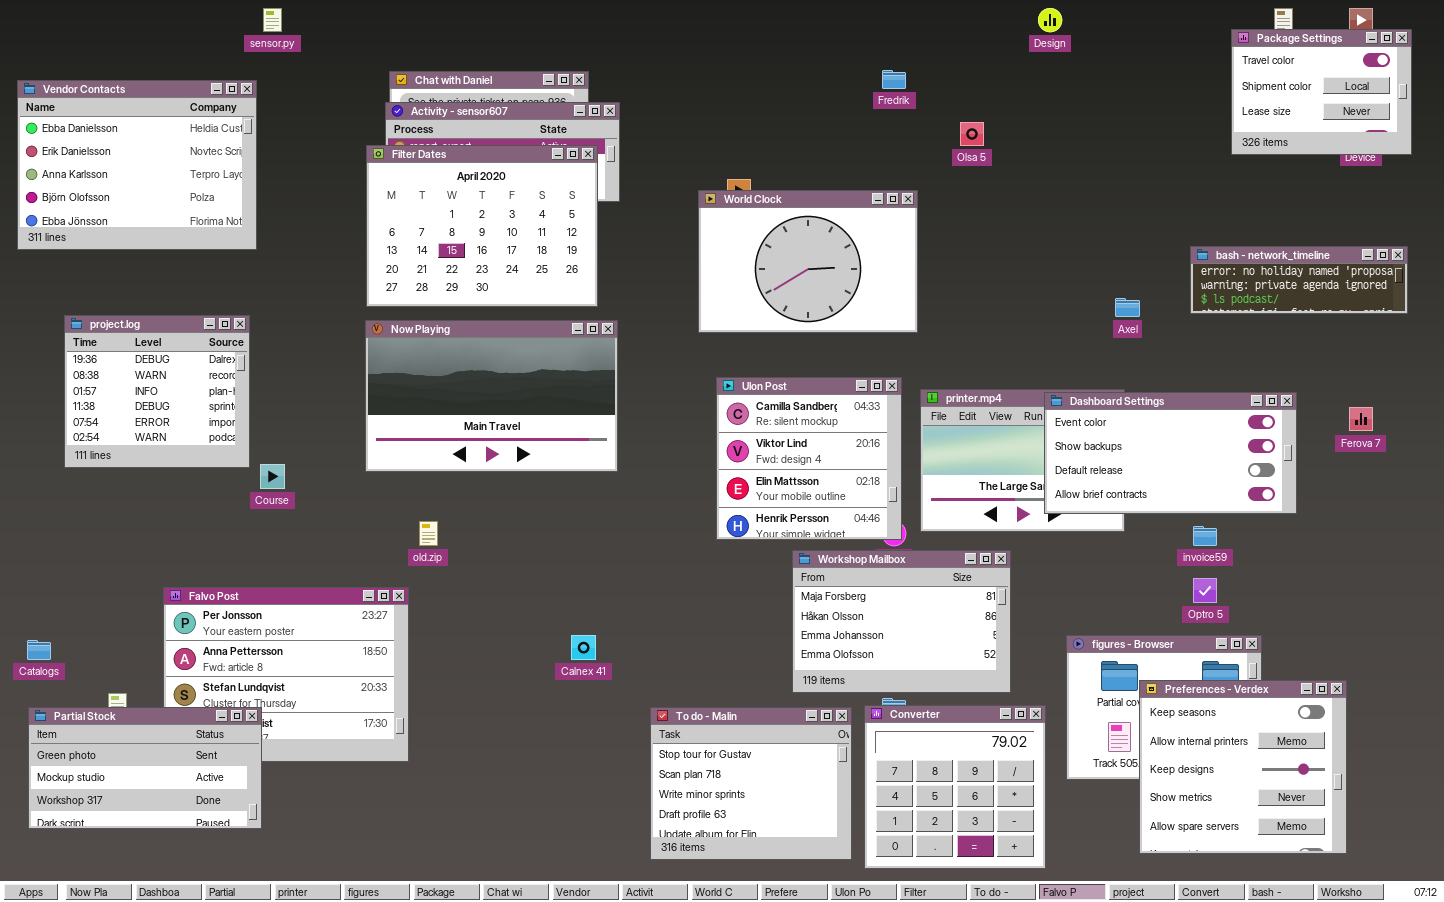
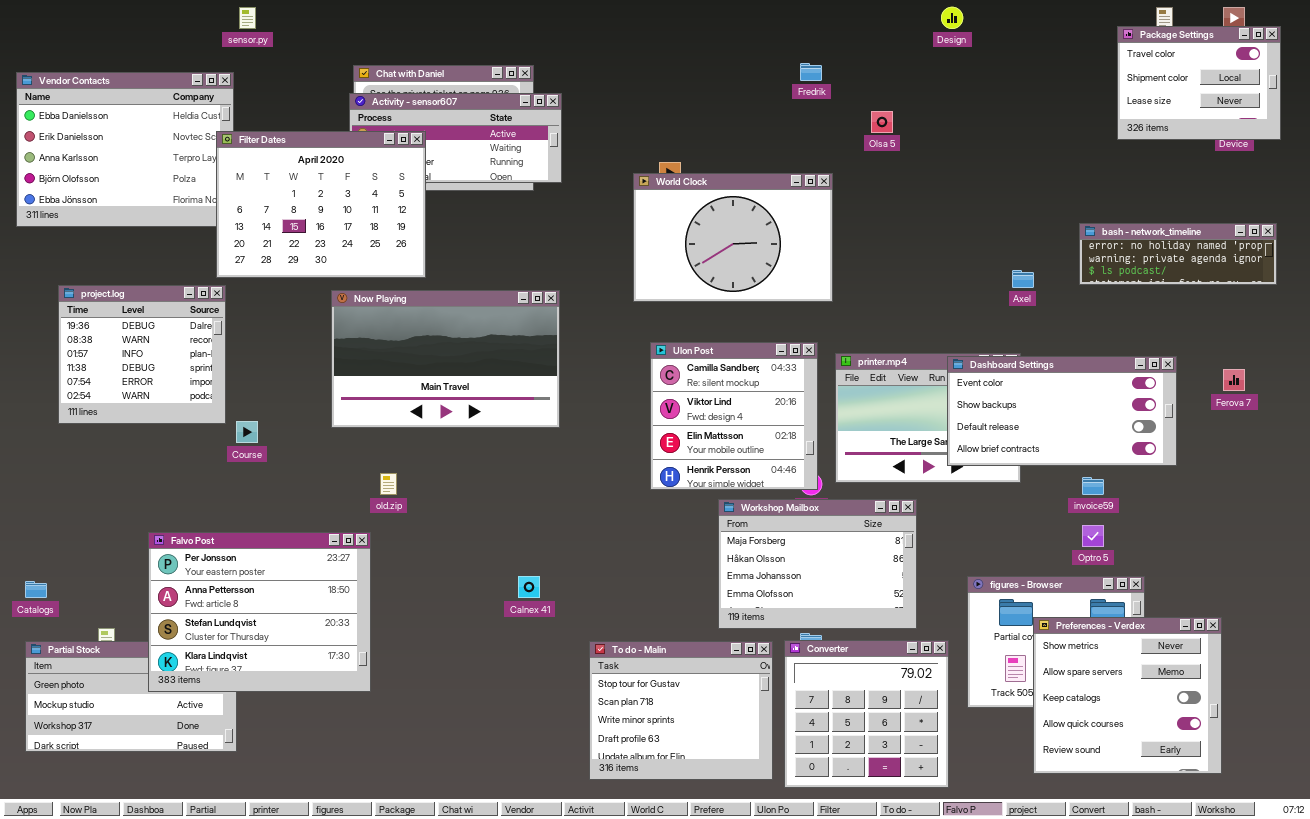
Filter Dates: [366,145,598,307] -> [216,131,426,278], moved
Falvo Post: [163,587,409,762] -> [148,532,371,692], raised
Preferences - Verdex: [1139,680,1347,854] -> [1033,617,1222,774], scrolled down 3 rows

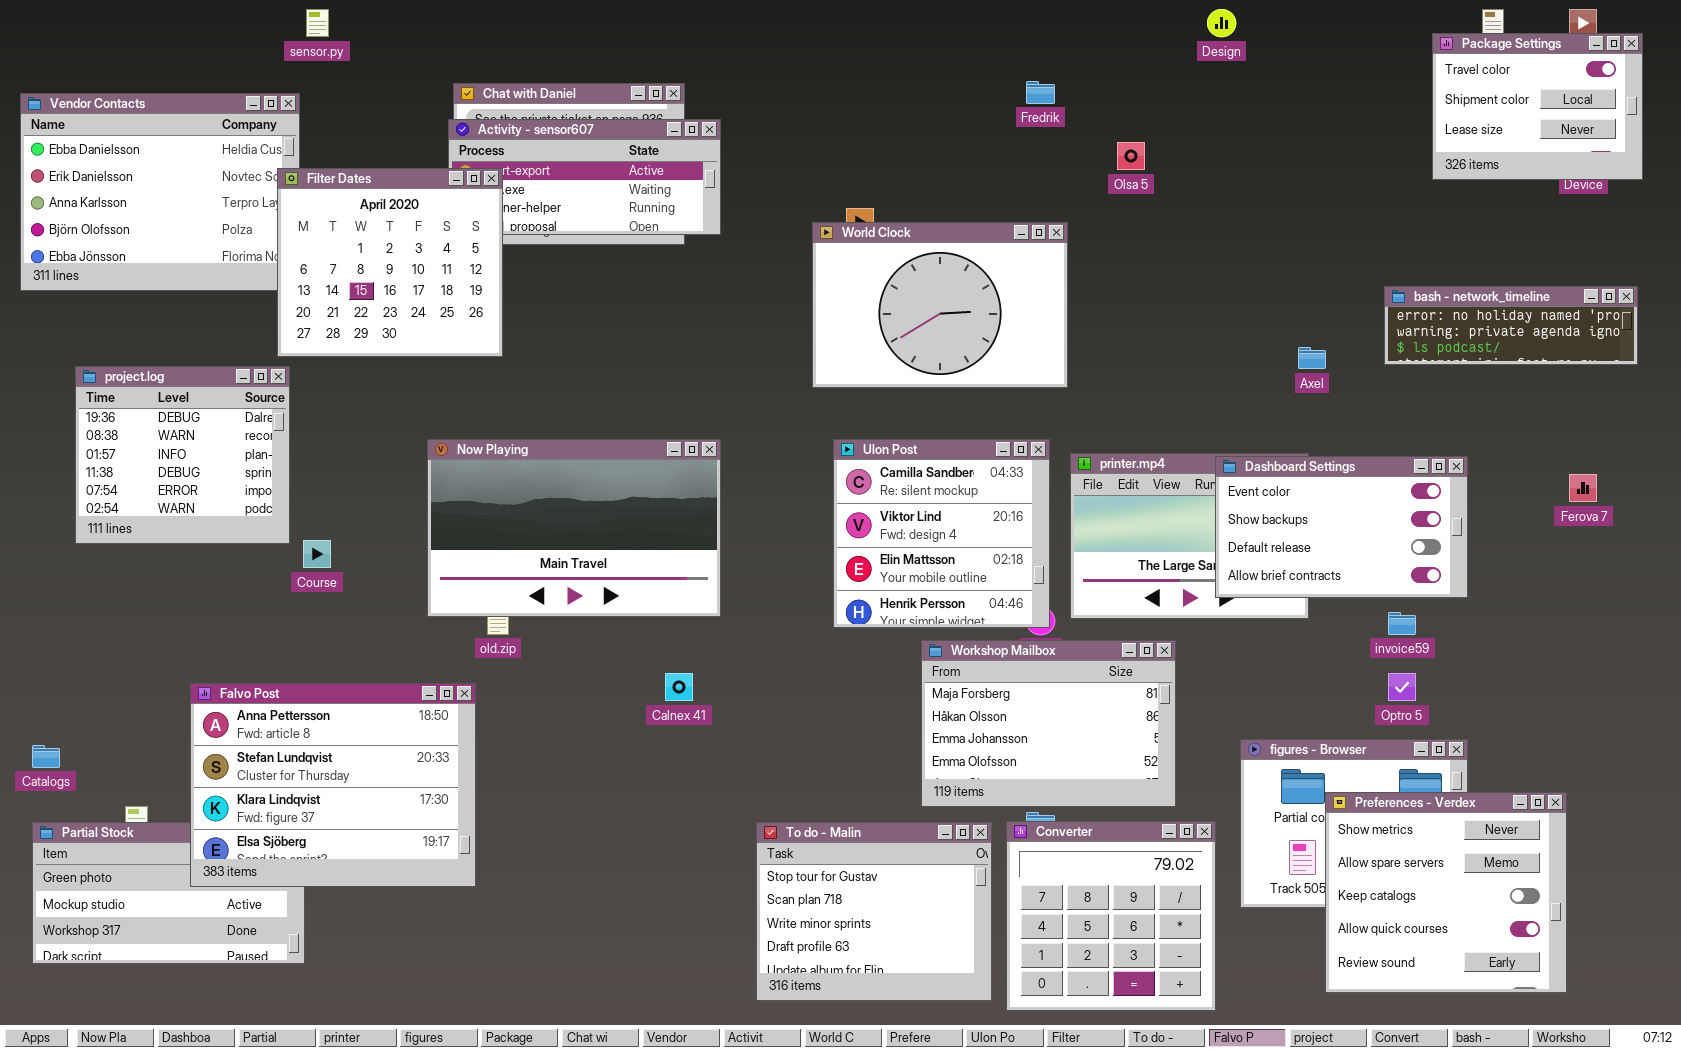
Filter Dates: [216,131,426,278] -> [277,168,503,357], resized
Now Playing: [331,290,560,428] -> [427,439,721,617], moved
Dashboard Settings: [947,356,1177,466] -> [1215,456,1468,598], resized
Falvo Post: [148,532,371,692] -> [190,683,476,887], scrolled down 1 row
Calnex 41: [518,576,540,598] -> [665,673,693,701], moved

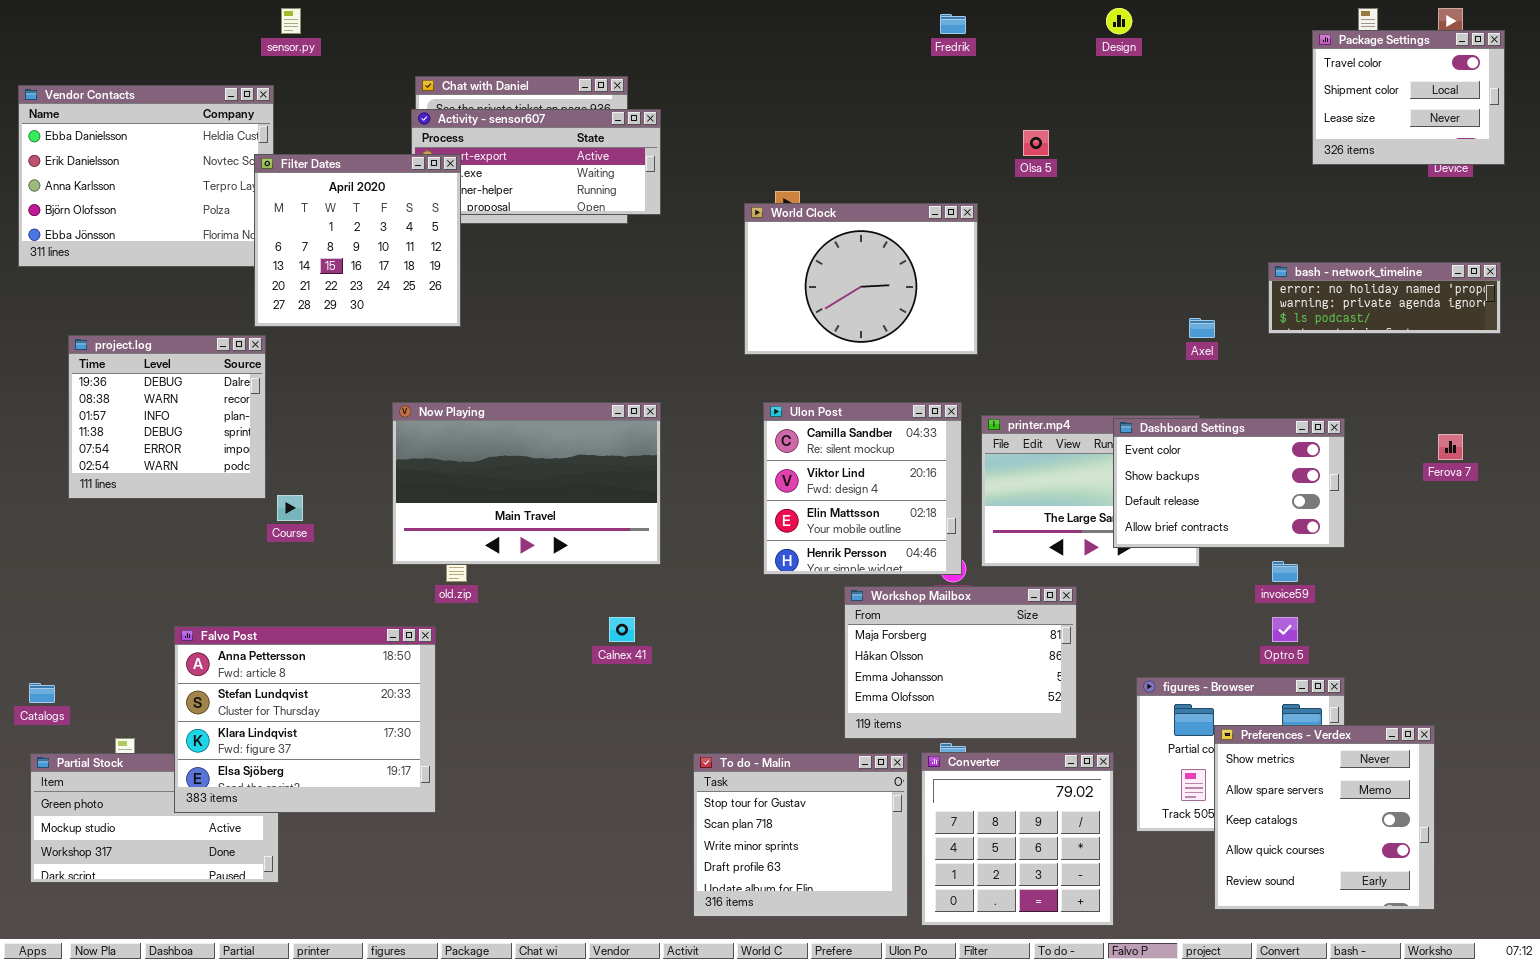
Fredrik: [1026,81,1055,104] -> [940,14,966,34], moved

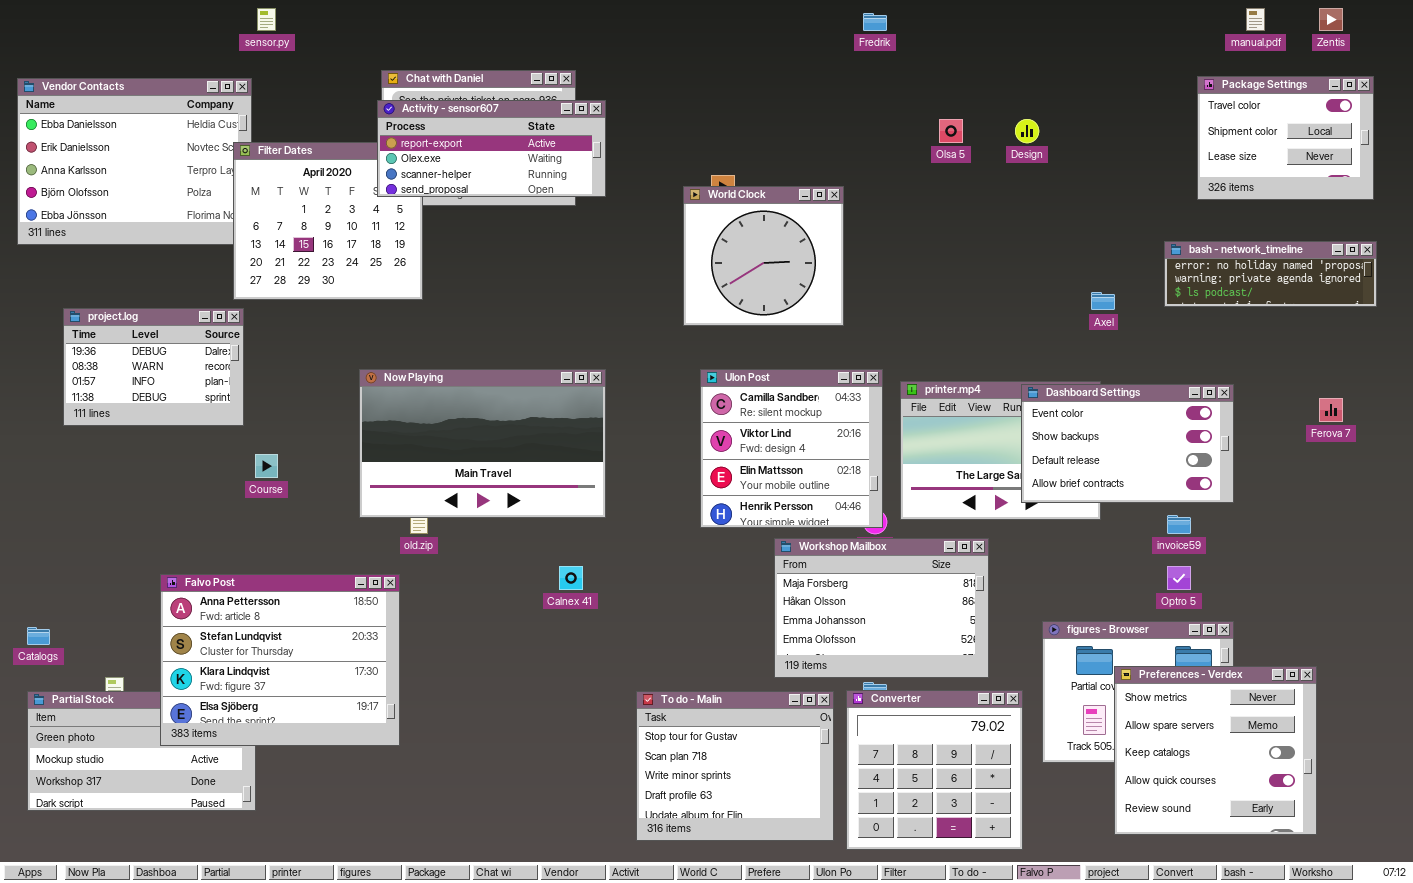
Design: [1106,8,1132,34] -> [1015,119,1039,143], moved
Package Settings: [1312,30,1505,165] -> [1197,76,1374,200], moved
Activity - sensor607: [411,109,661,215] -> [377,100,606,197], raised
World Clock: [744,203,978,355] -> [683,186,844,326], resized
project.log: [68,335,266,499] -> [63,308,244,426], resized

